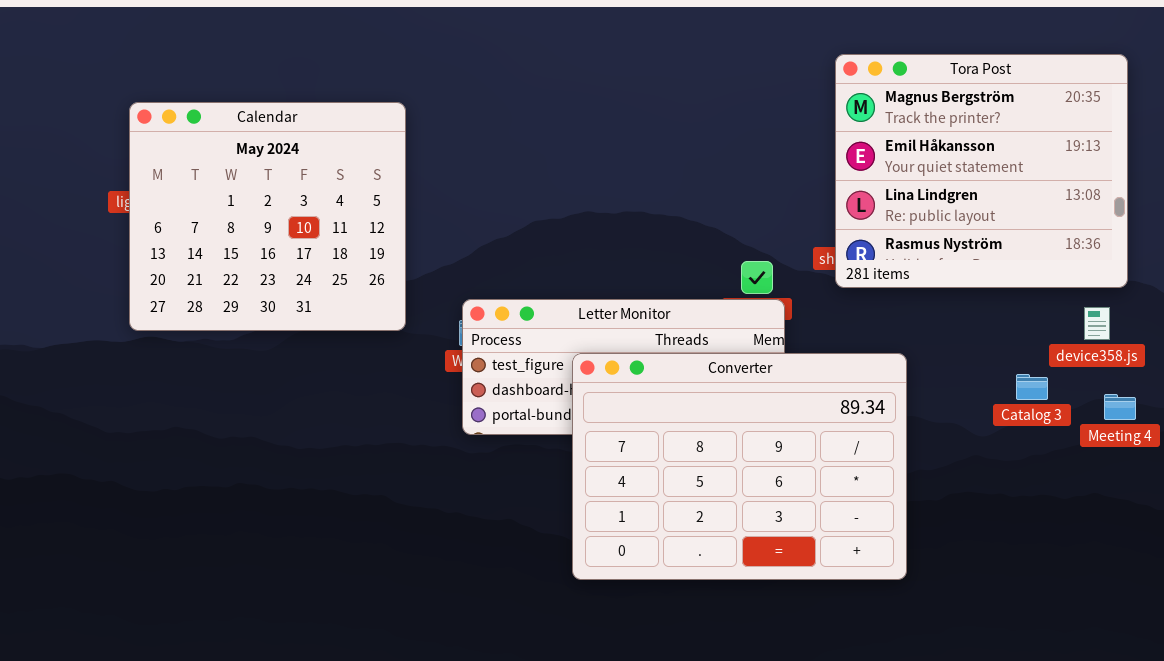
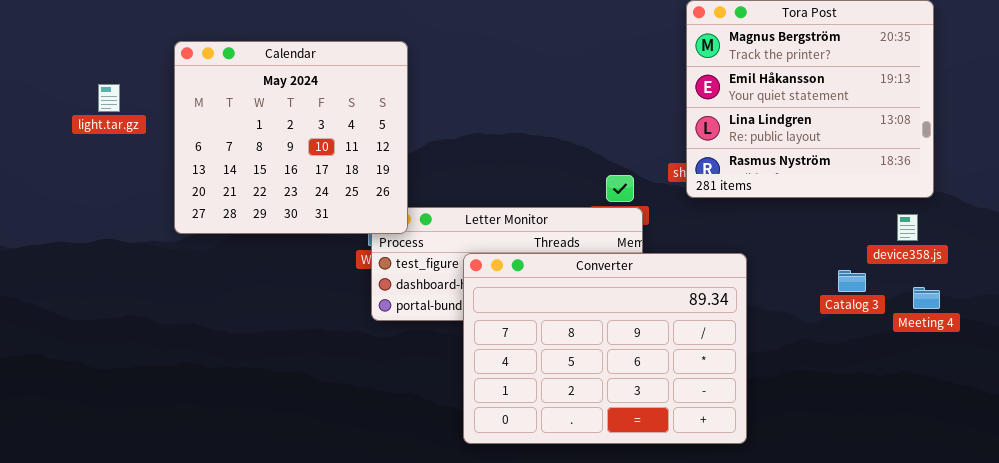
Calendar: [129,102,406,331] -> [174,41,408,234], moved

